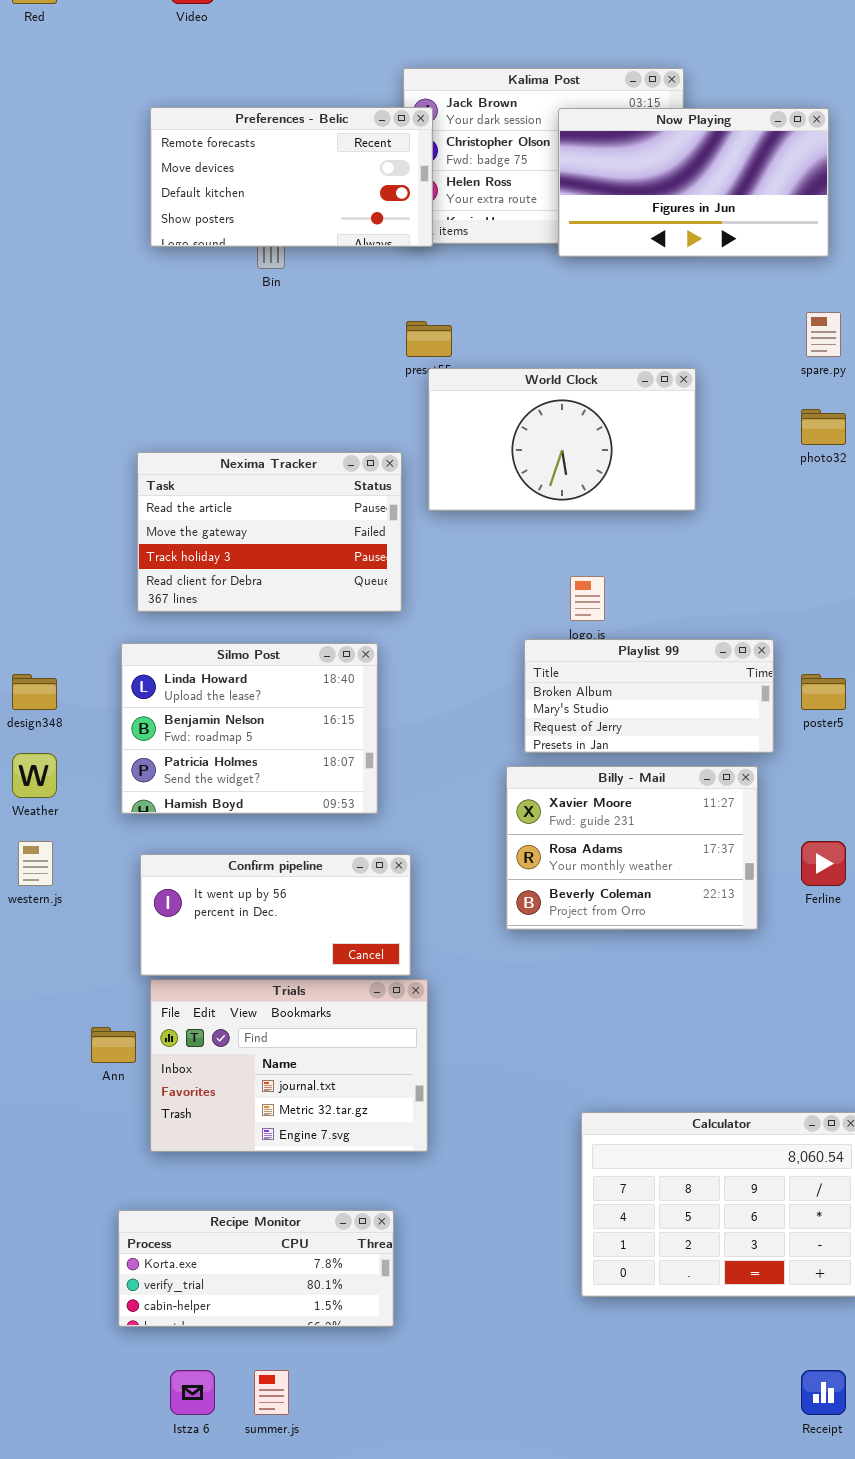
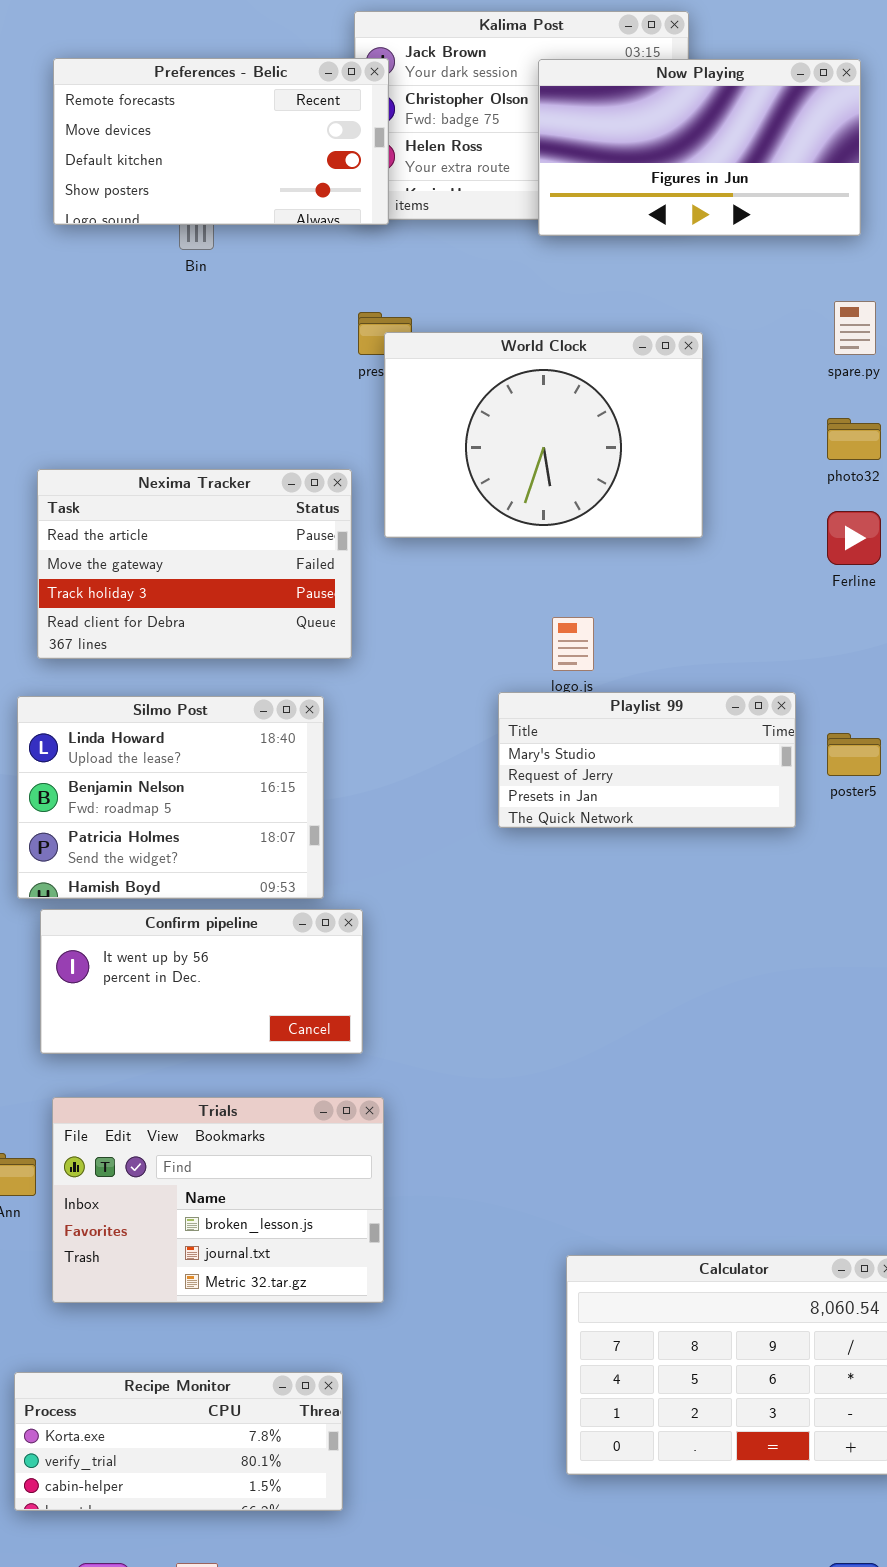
World Clock: [428,368,696,511] -> [384,332,703,538], resized
Playlist 99: [524,639,774,753] -> [498,692,796,828], scrolled down 1 row
Billy - Mail: [506,766,758,930] -> none, closed
Ferline: [801,841,846,886] -> [827,511,881,565], moved
Confirm pipeline: [140,854,411,976] -> [40,909,363,1054], moved
Trials: [150,979,428,1152] -> [52,1097,384,1303], scrolled up 1 row

